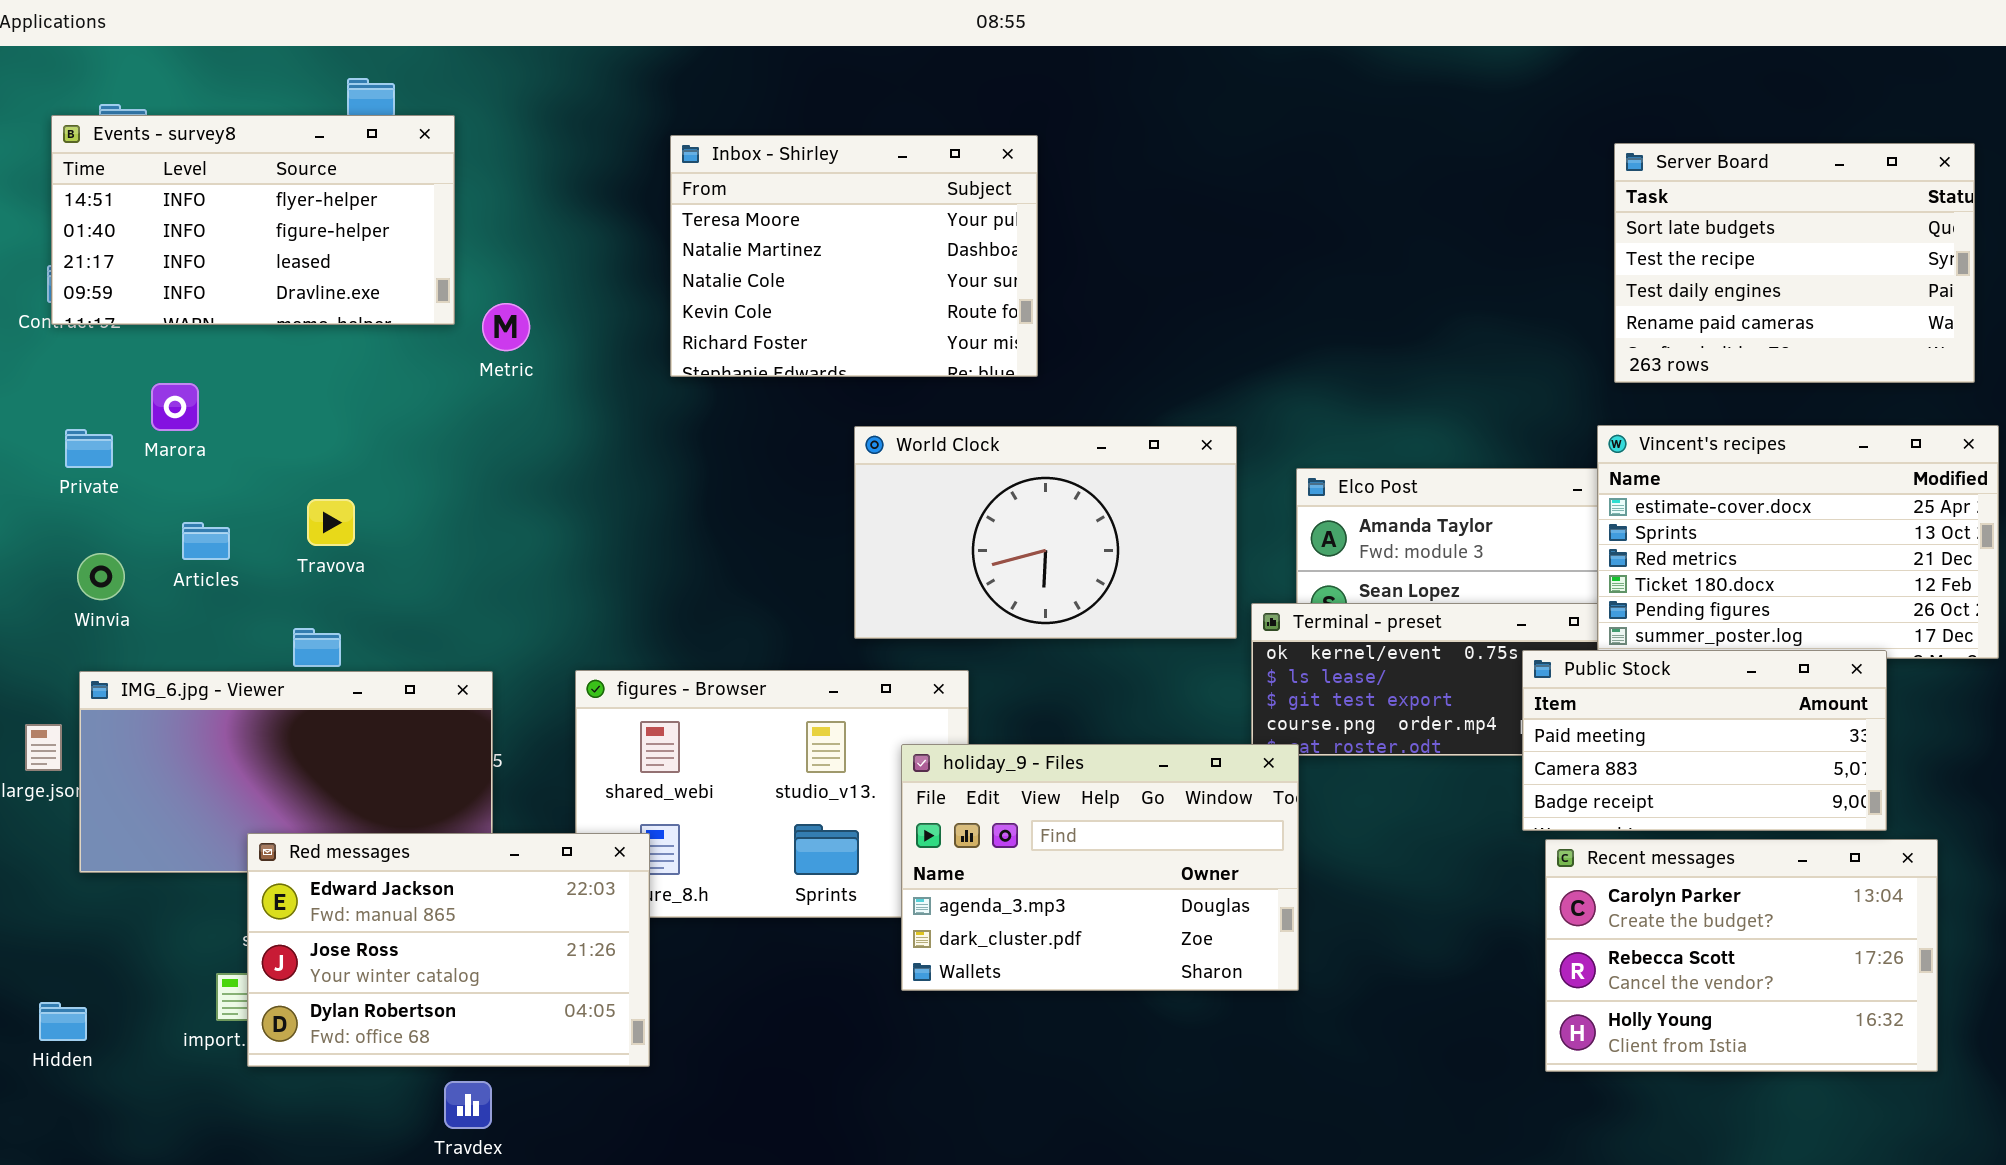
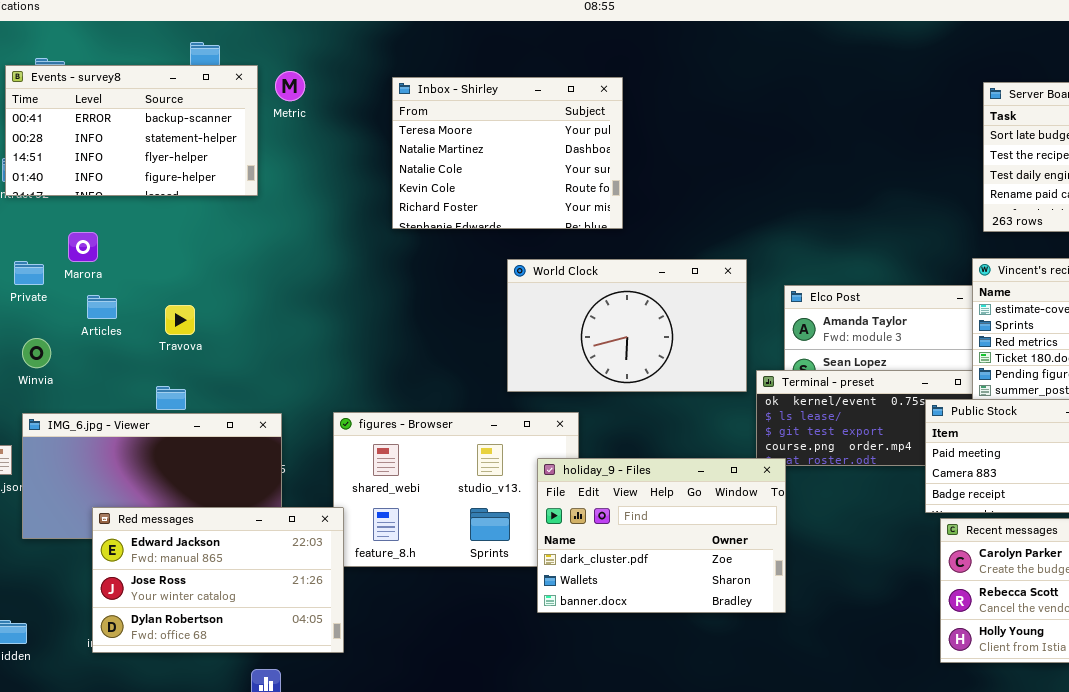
Events - survey8: [51,115,455,325] -> [5,65,258,196], scrolled up 2 rows
Metric: [482,303,530,351] -> [275,71,305,101], moved
Articles: [182,522,230,560] -> [87,295,117,319], moved
holiday_9 - Files: [901,744,1299,991] -> [537,458,786,613], scrolled down 1 row
Red messages: [247,833,650,1067] -> [92,507,344,653], moved

